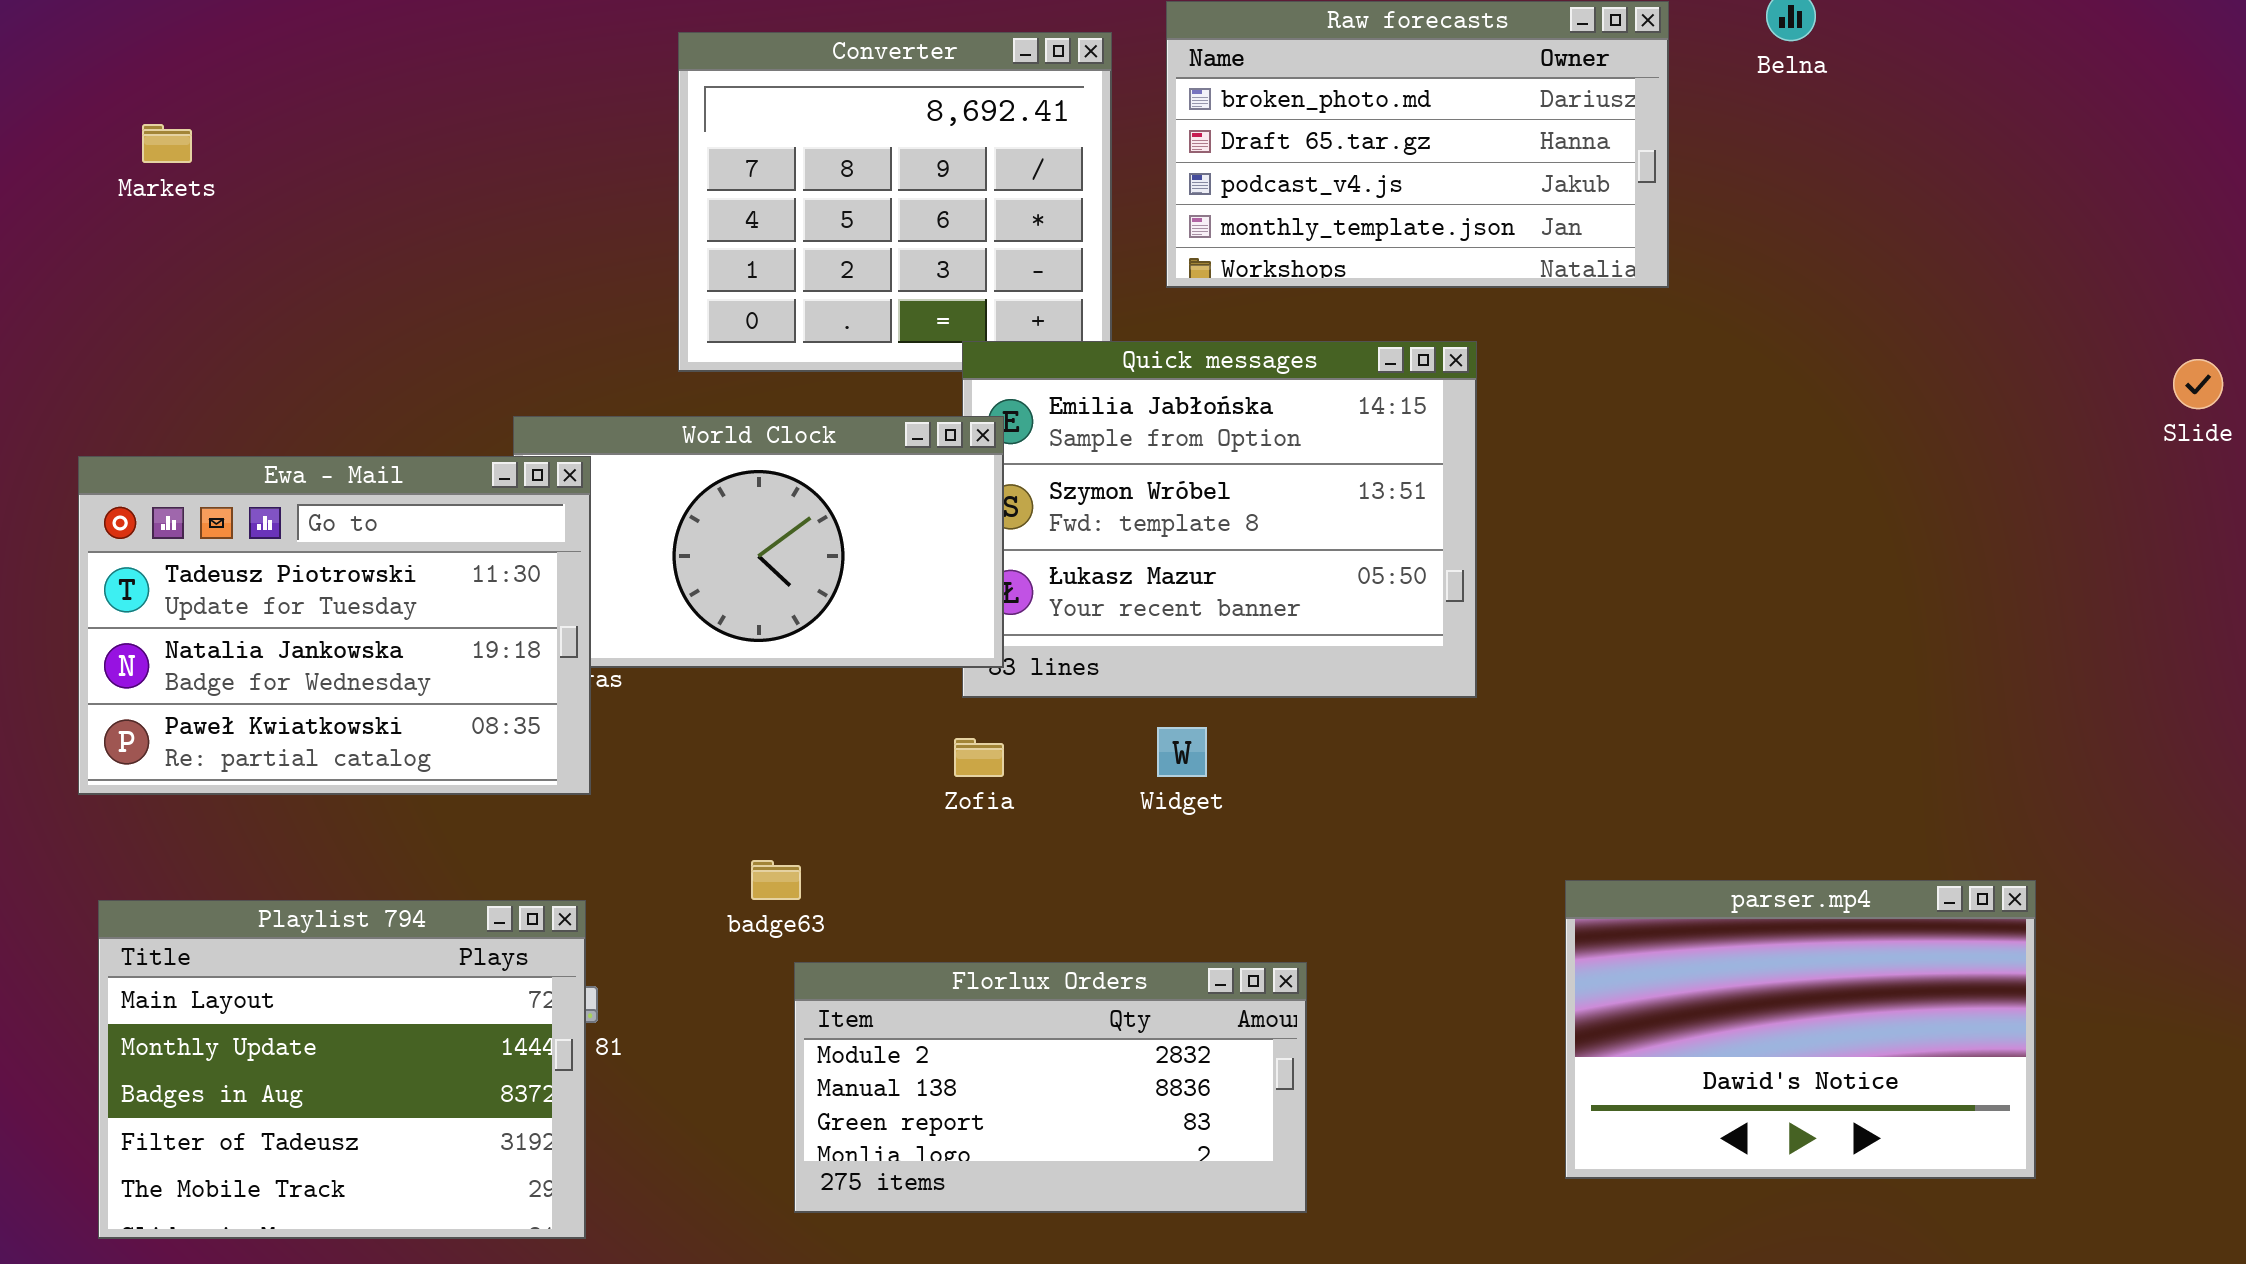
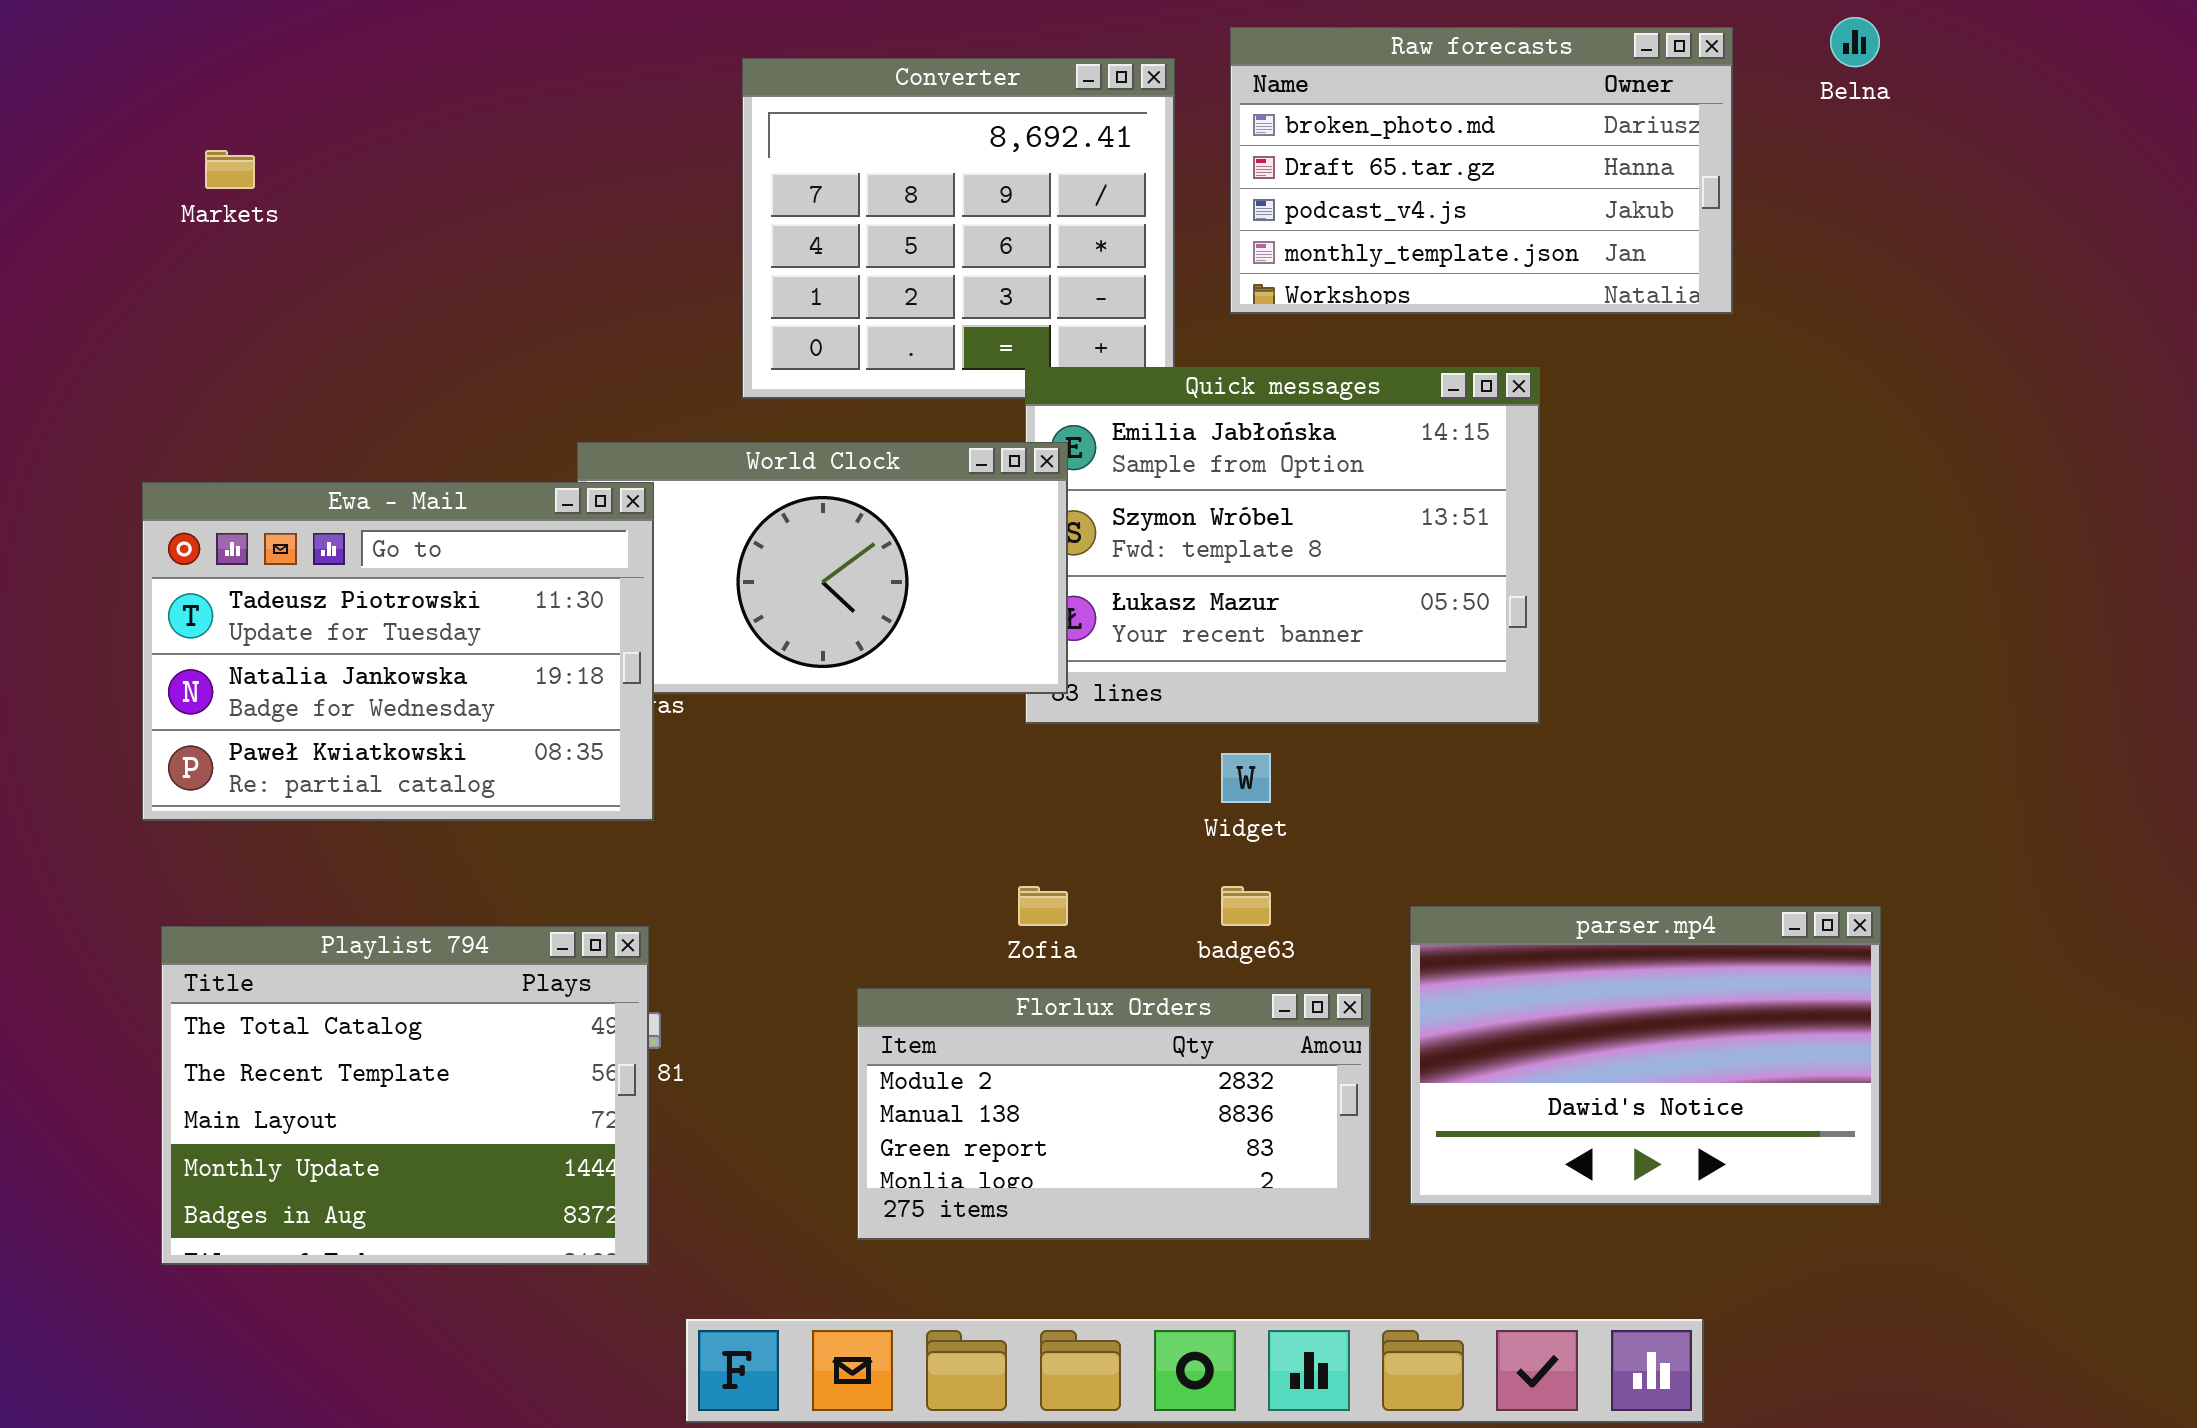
Zofia: [954,738,1004,777] -> [1018,886,1068,926], moved
badge63: [751,860,801,900] -> [1221,886,1271,926], moved
parser.mp4: [1565,880,2036,1179] -> [1410,906,1881,1205], moved
Playlist 794: [98,900,586,1239] -> [161,926,649,1265], scrolled up 2 rows

